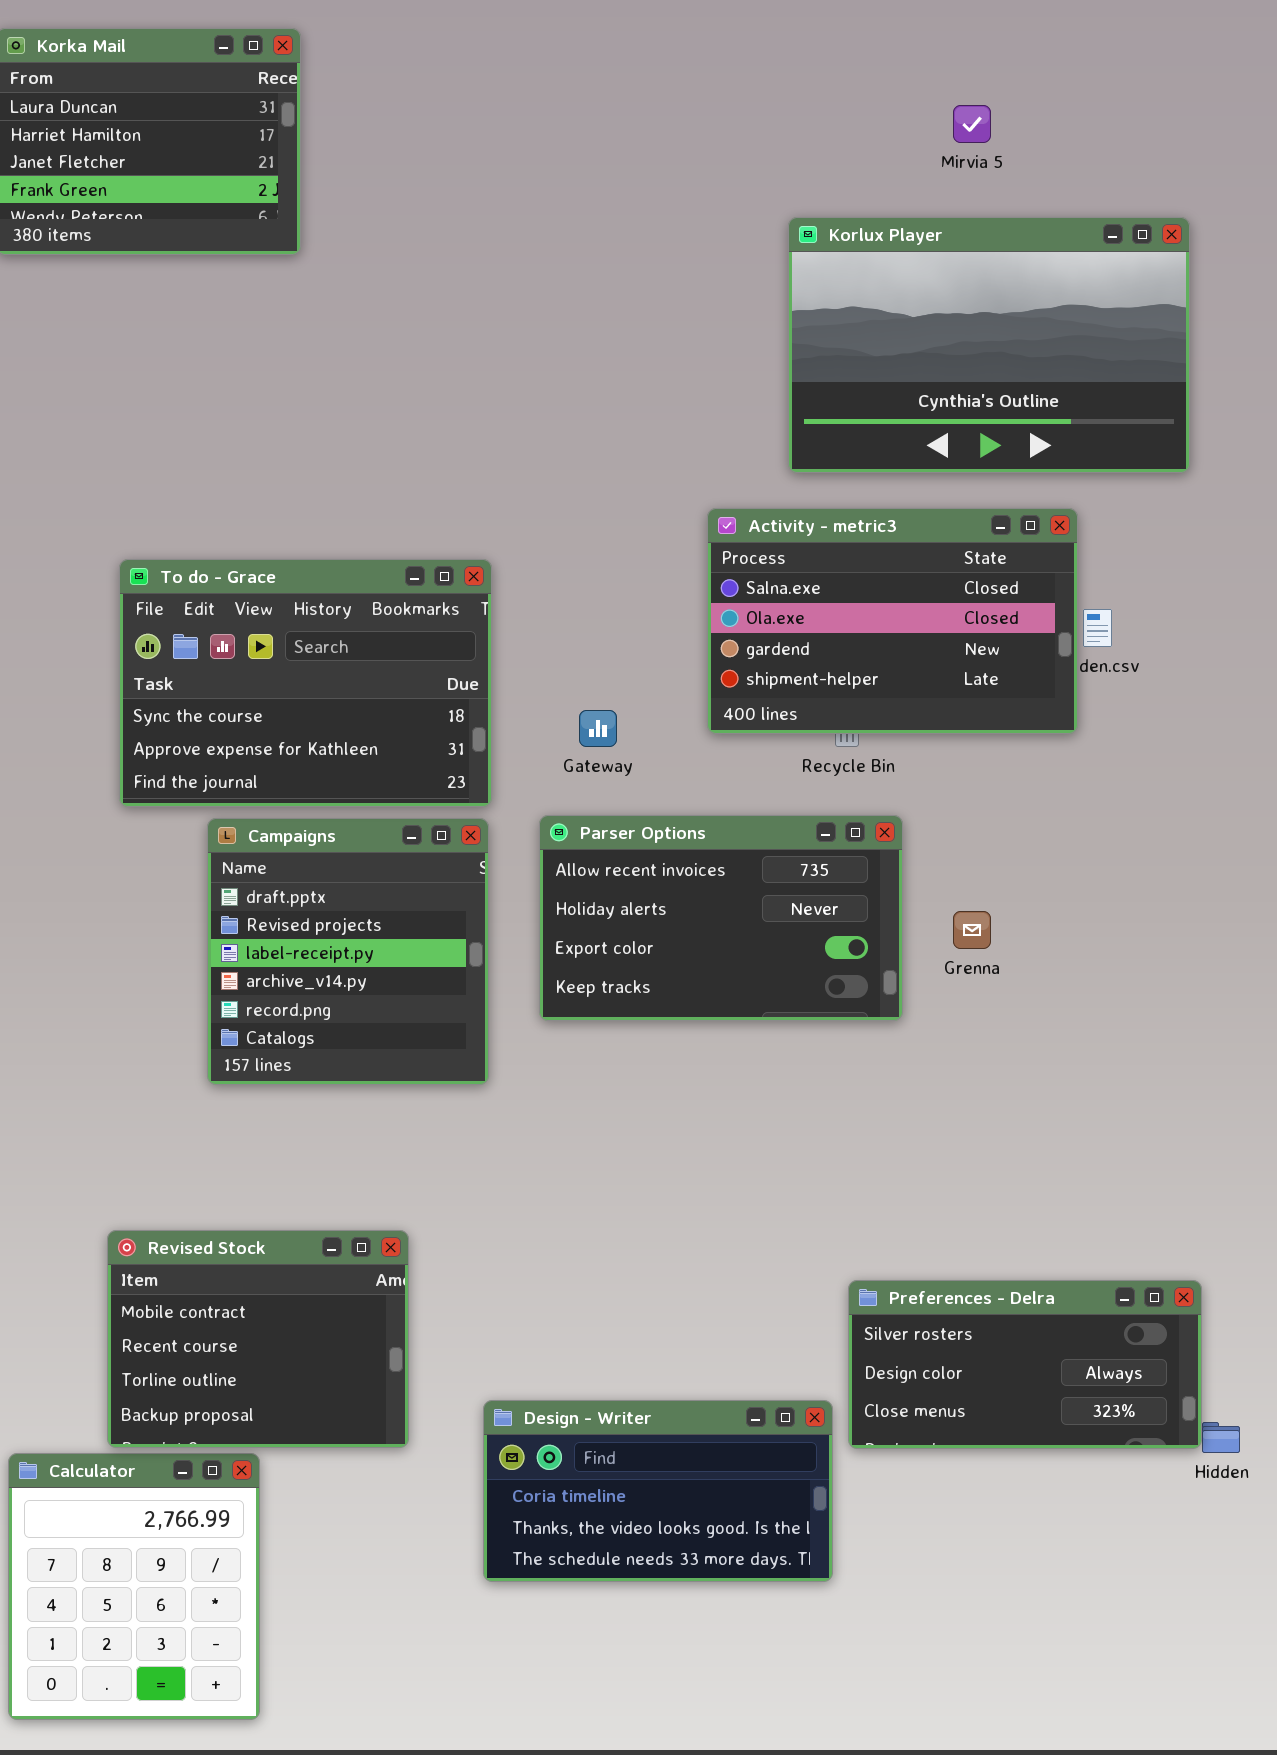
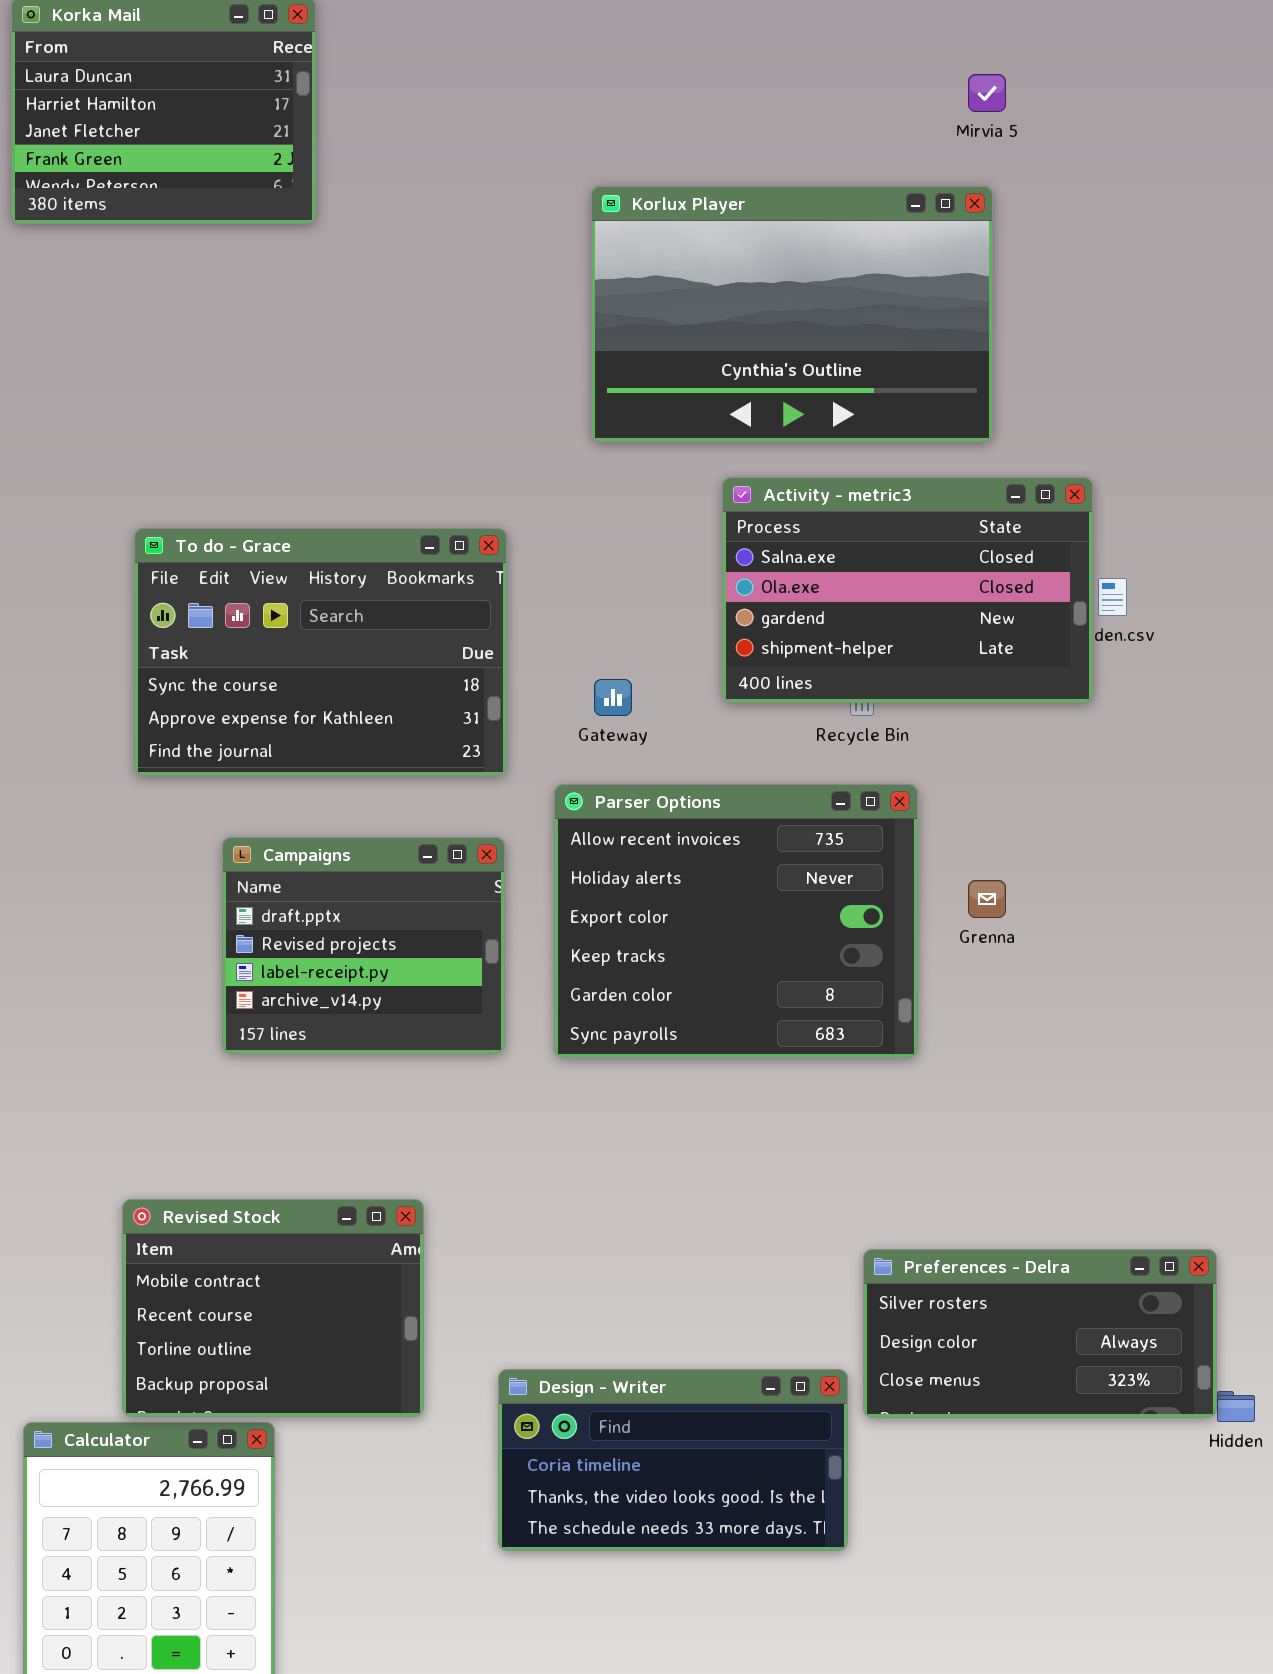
Korlux Player: [788,217,1190,473] -> [591,186,993,442], moved
Parser Options: [539,815,903,1021] -> [554,784,918,1058], resized
Campaigns: [207,818,489,1085] -> [222,837,505,1054], resized

